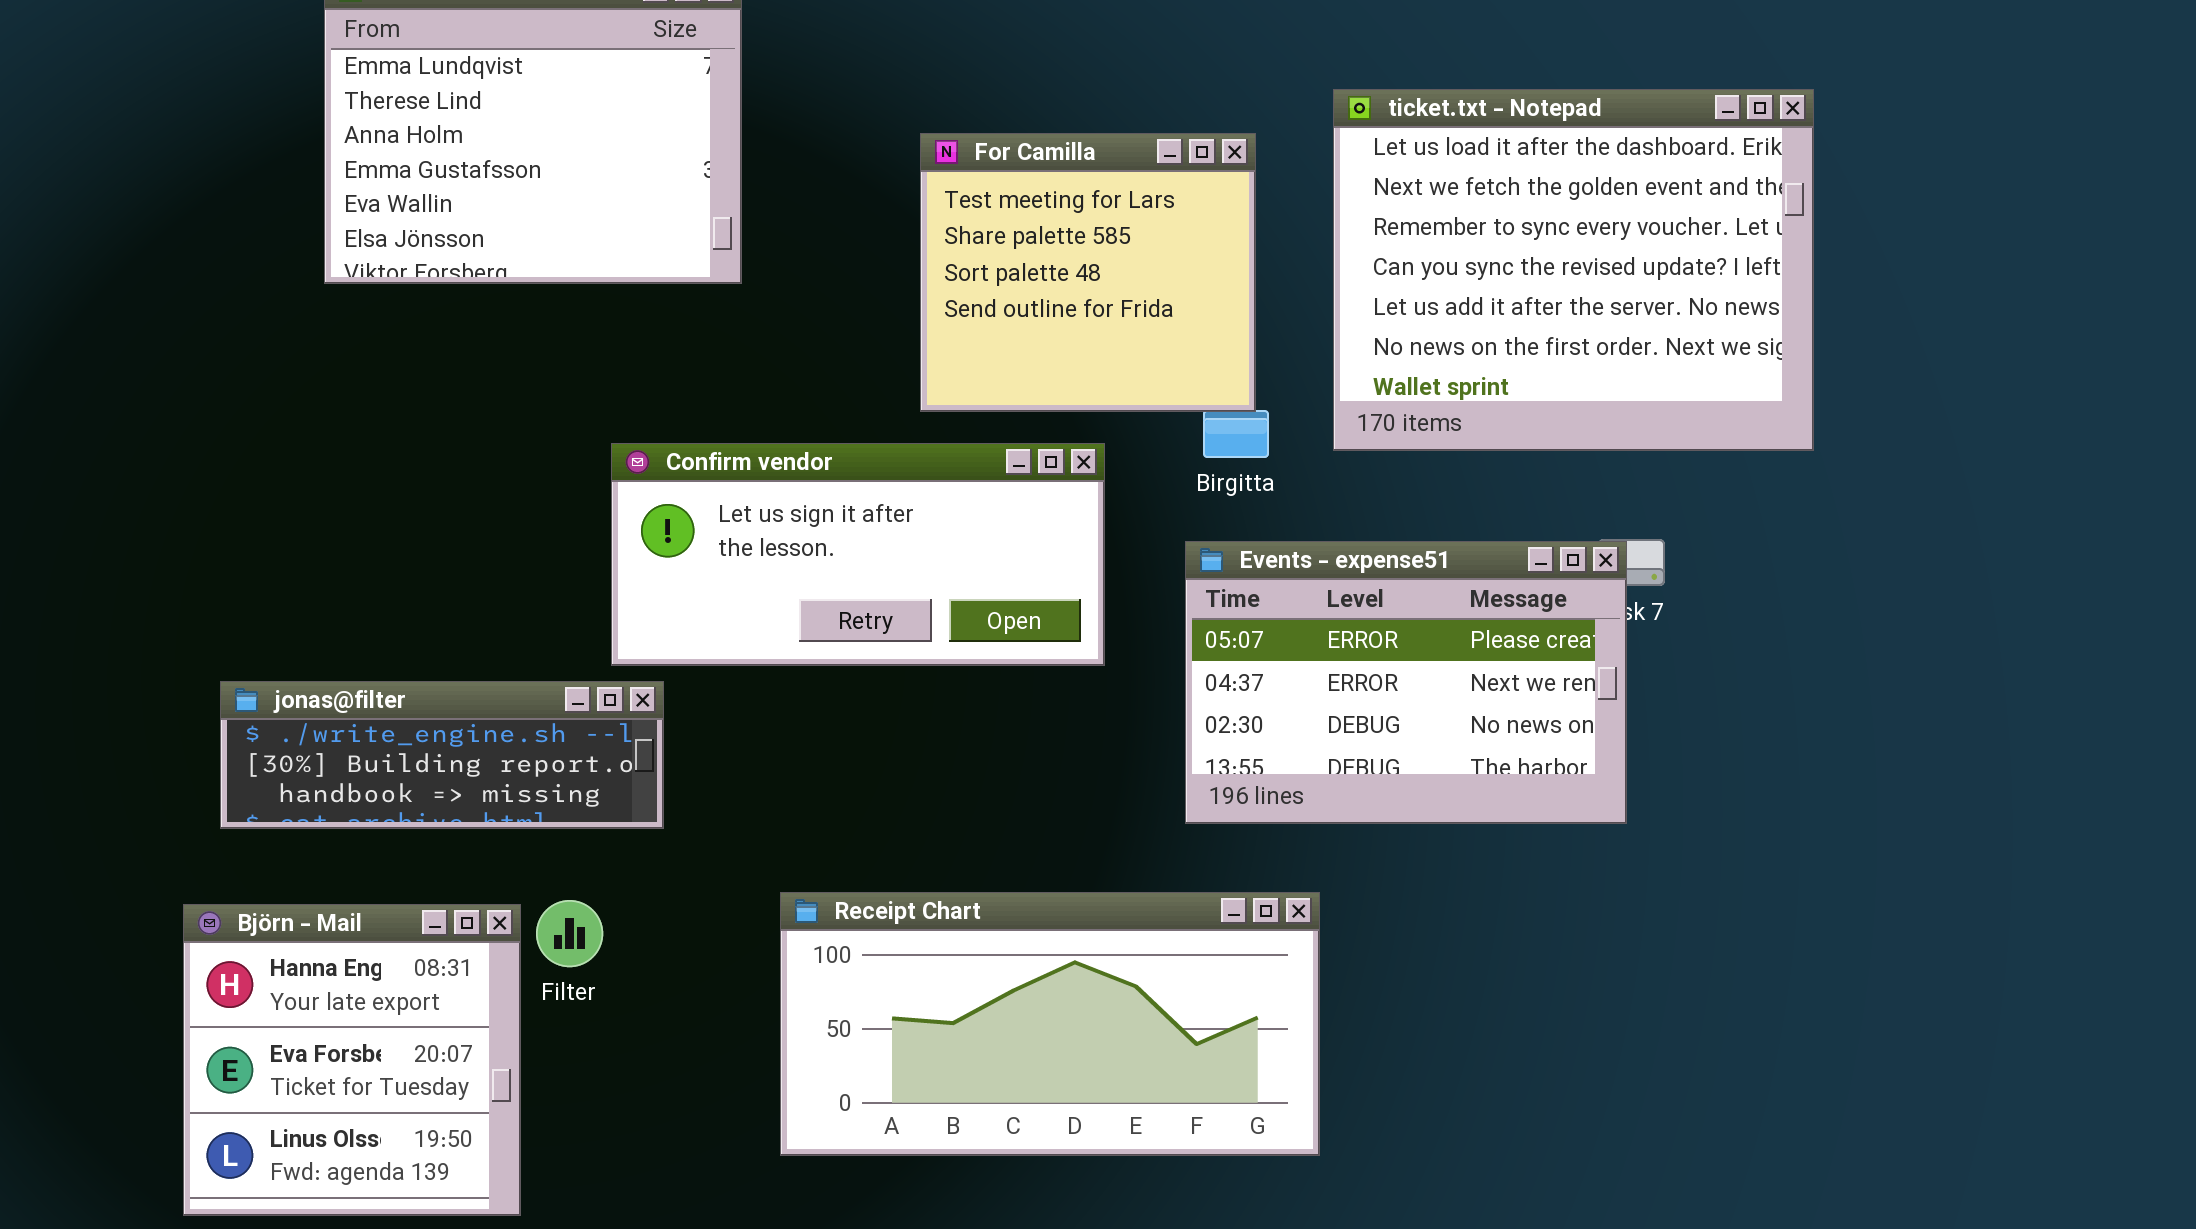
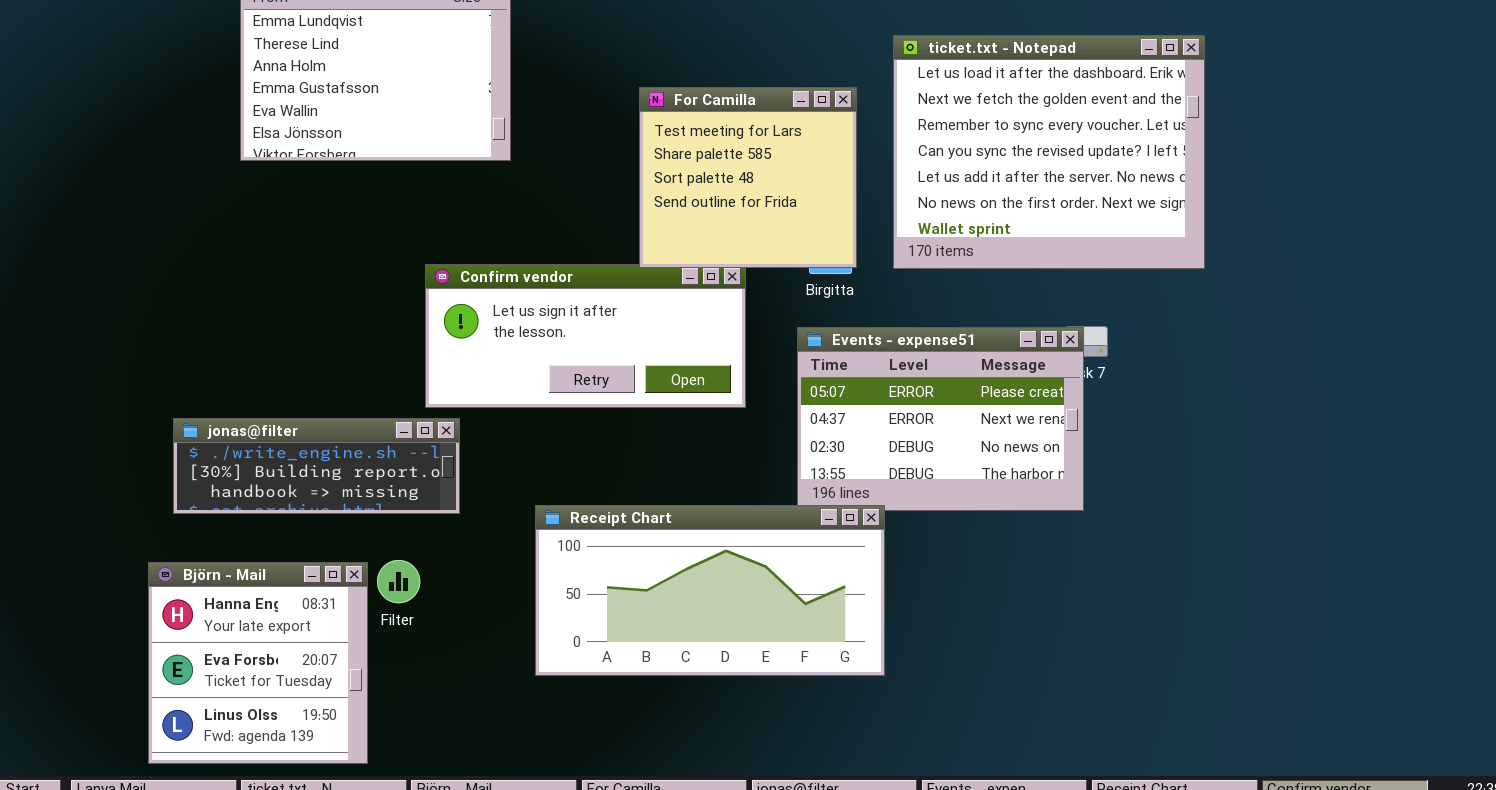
For Camilla: [920,133,1256,412] -> [639,87,857,268], moved
Receipt Chart: [780,892,1320,1156] -> [535,505,885,676], moved

